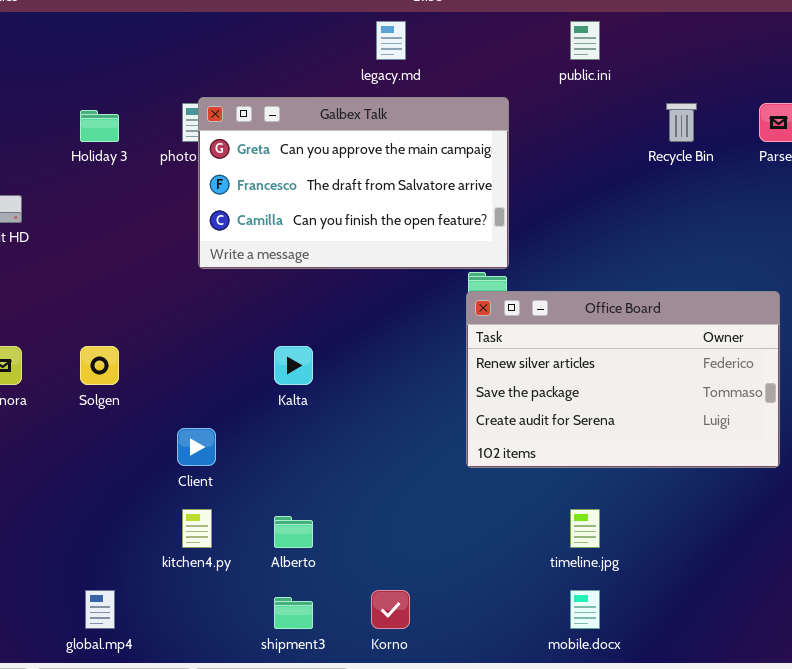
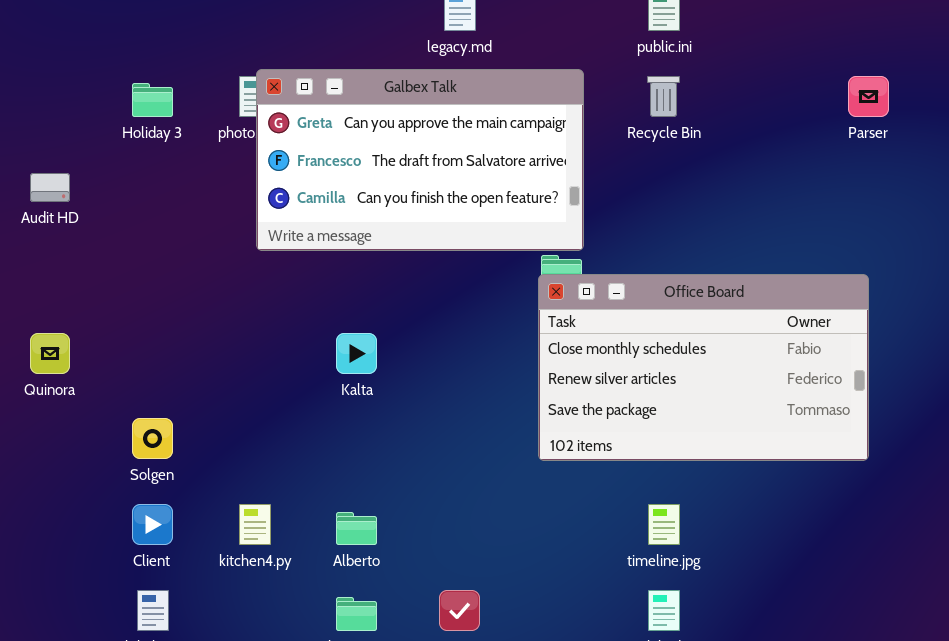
Recycle Bin: [666,103,697,142] -> [647,76,680,117], moved
Office Board: [466,291,780,468] -> [538,274,869,461], scrolled up 1 row
Solgen: [80,346,119,385] -> [132,418,173,459], moved
Client: [177,428,216,466] -> [132,504,173,545], moved

